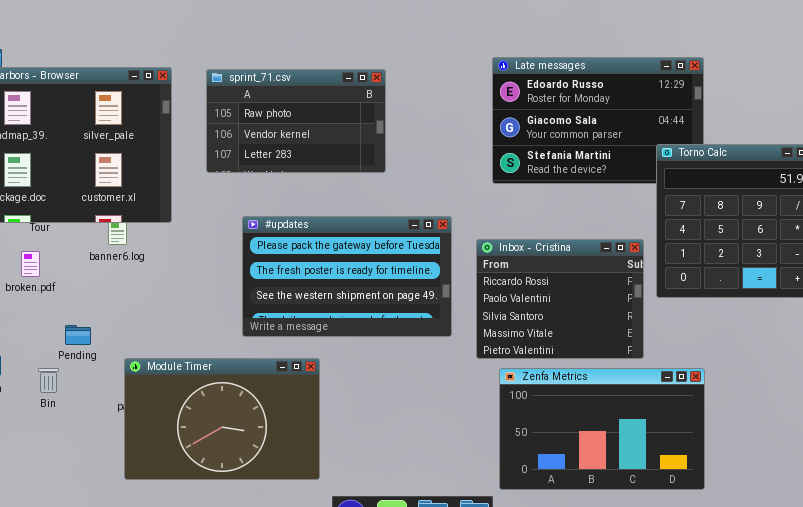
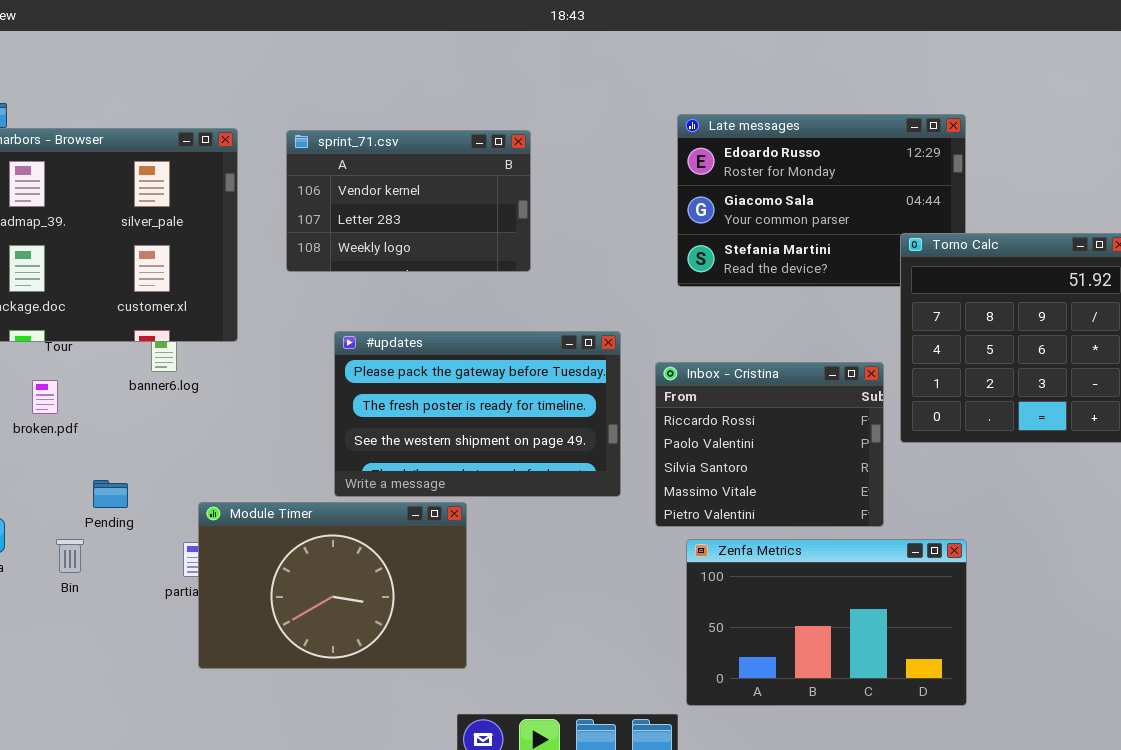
sprint_71.csv: [206,69,386,173] -> [286,130,531,272], scrolled down 1 row
Module Timer: [124,358,320,480] -> [198,502,467,669], moved

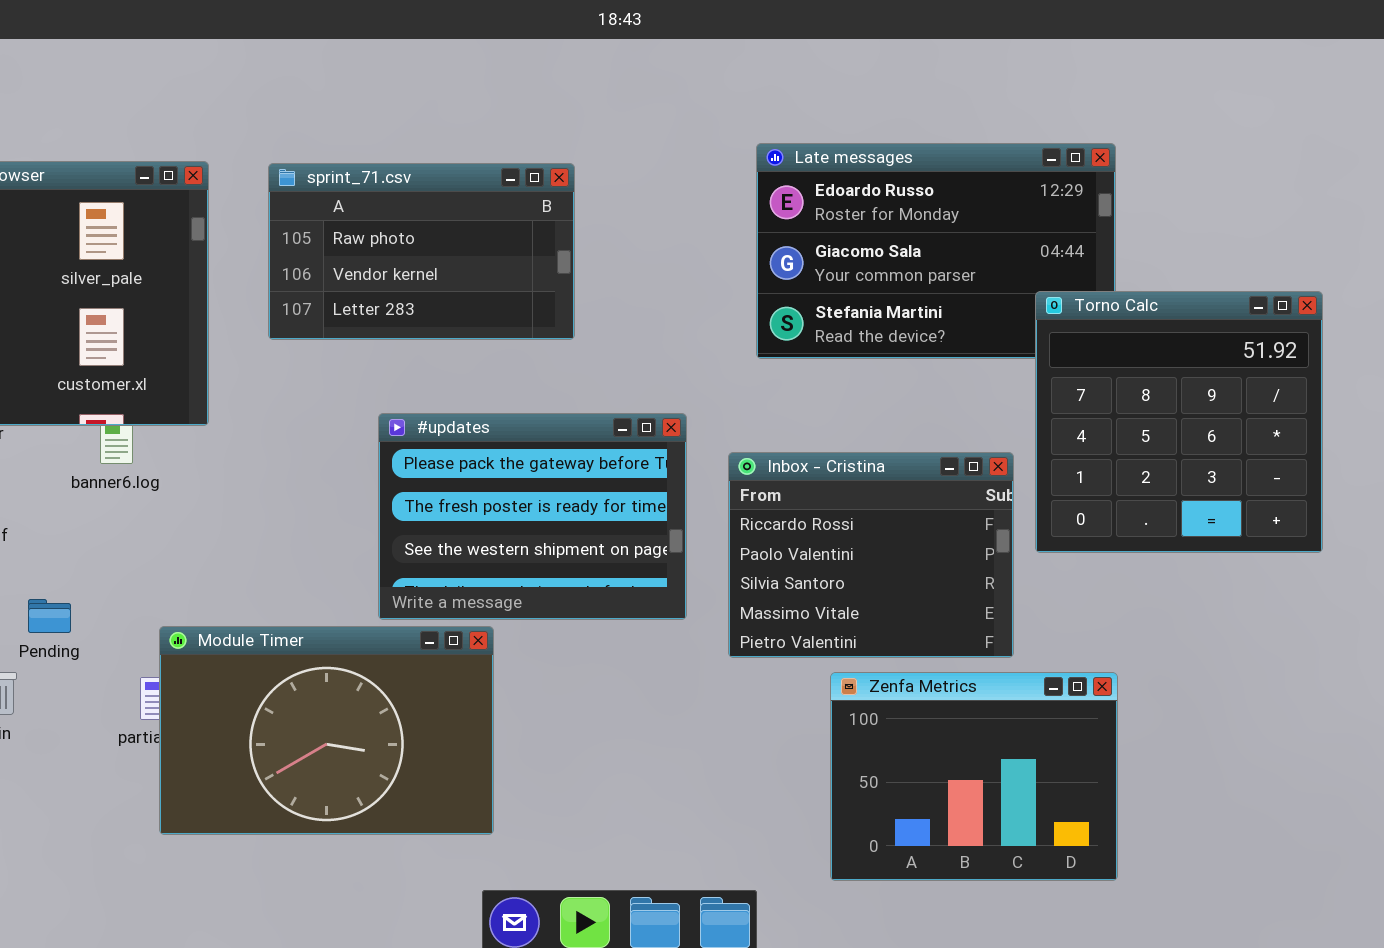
sprint_71.csv: [286,130,531,272] -> [268,163,575,340], scrolled up 1 row
#updates: [334,331,621,497] -> [378,413,687,620], resized
Zenfa Metrics: [686,539,967,706] -> [830,672,1118,881], resized

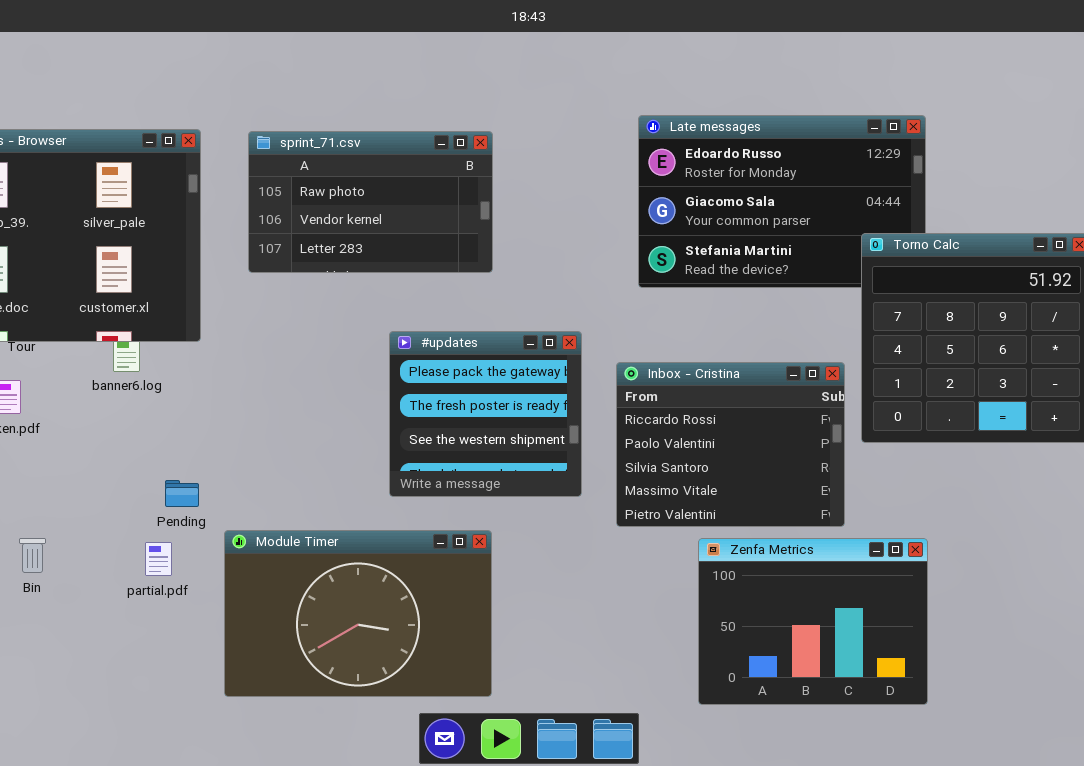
#updates: [378,413,687,620] -> [389,331,582,497], resized
Pending: [28,599,71,633] -> [165,480,199,507], moved
Module Timer: [159,626,494,835] -> [224,530,492,697], moved

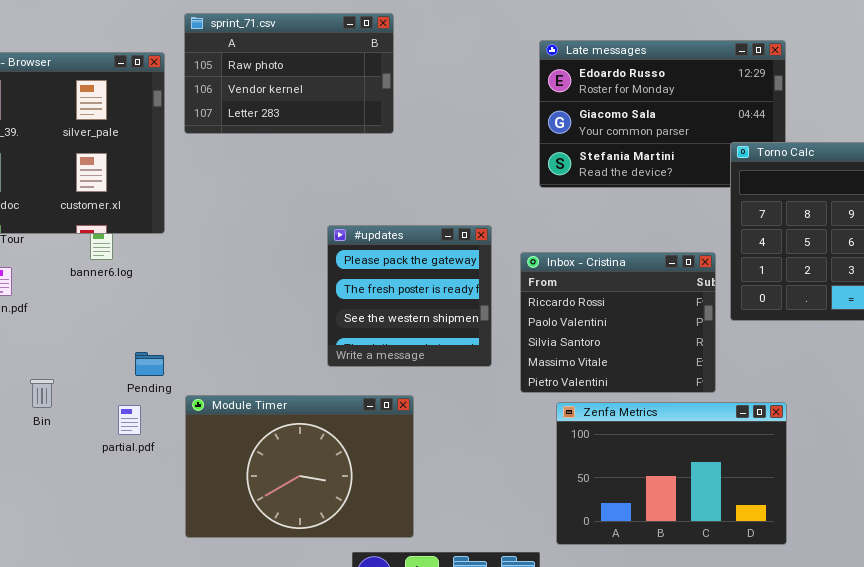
sprint_71.csv: [248,131,493,273] -> [184,13,394,134], moved
Bin: [19,538,46,573] -> [30,379,54,408], moved
Zenfa Metrics: [698,538,928,705] -> [556,402,787,545], resized

